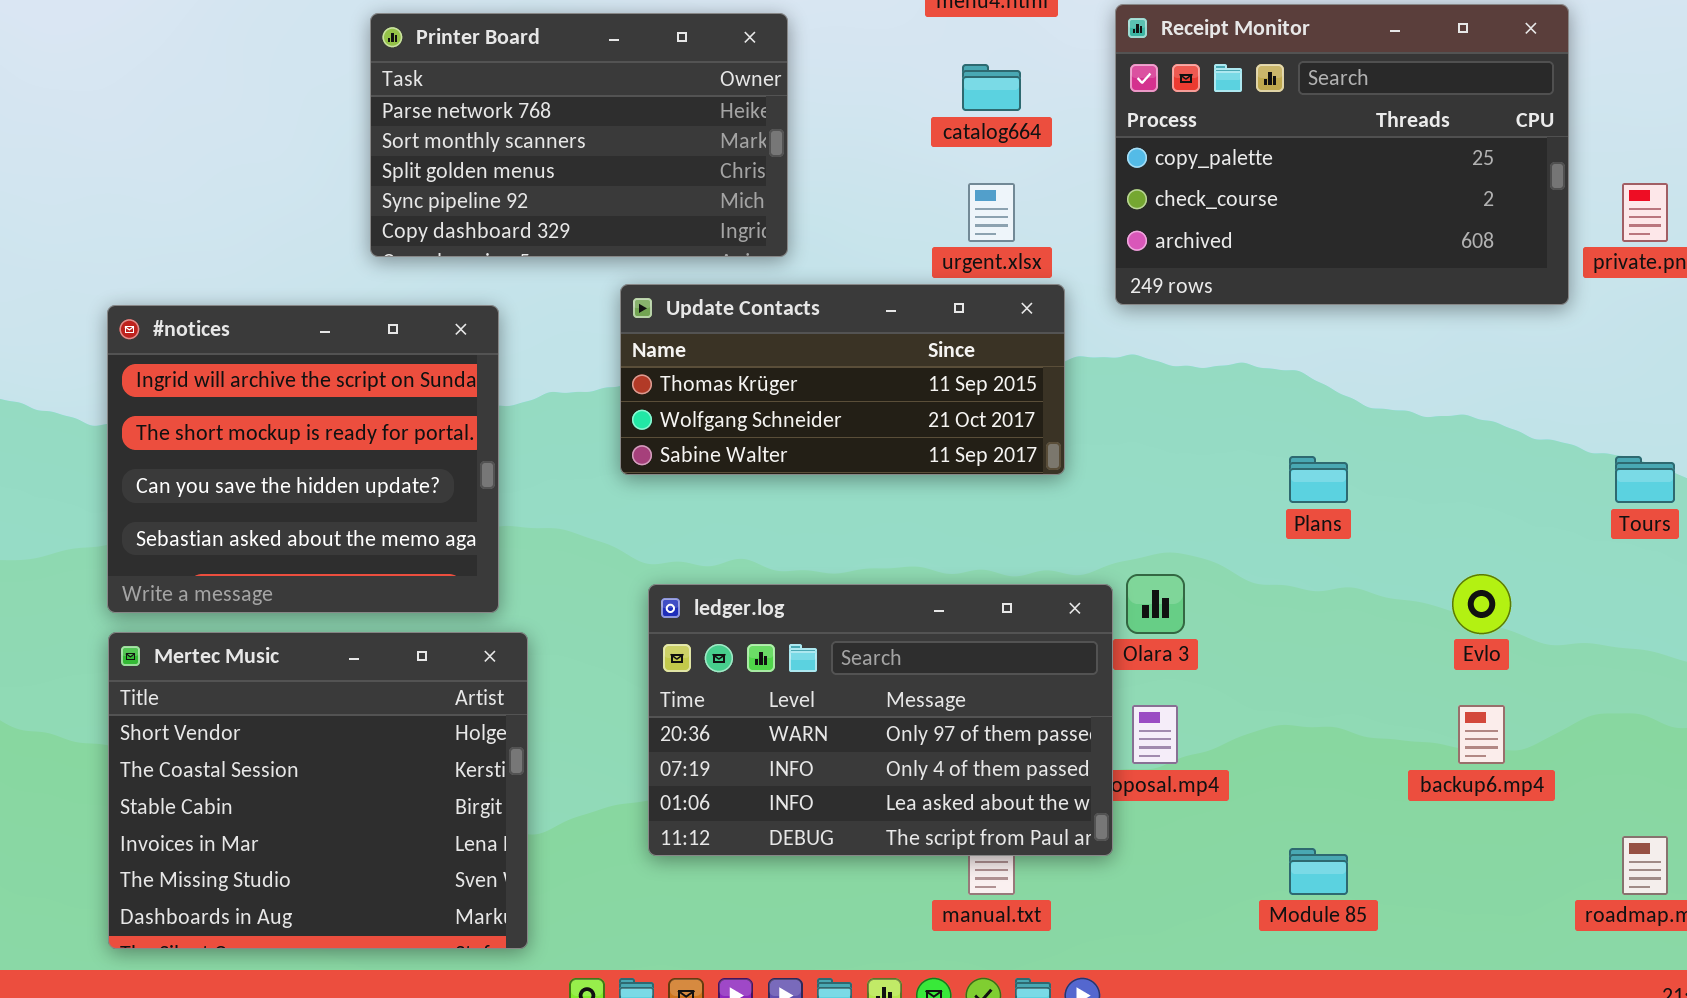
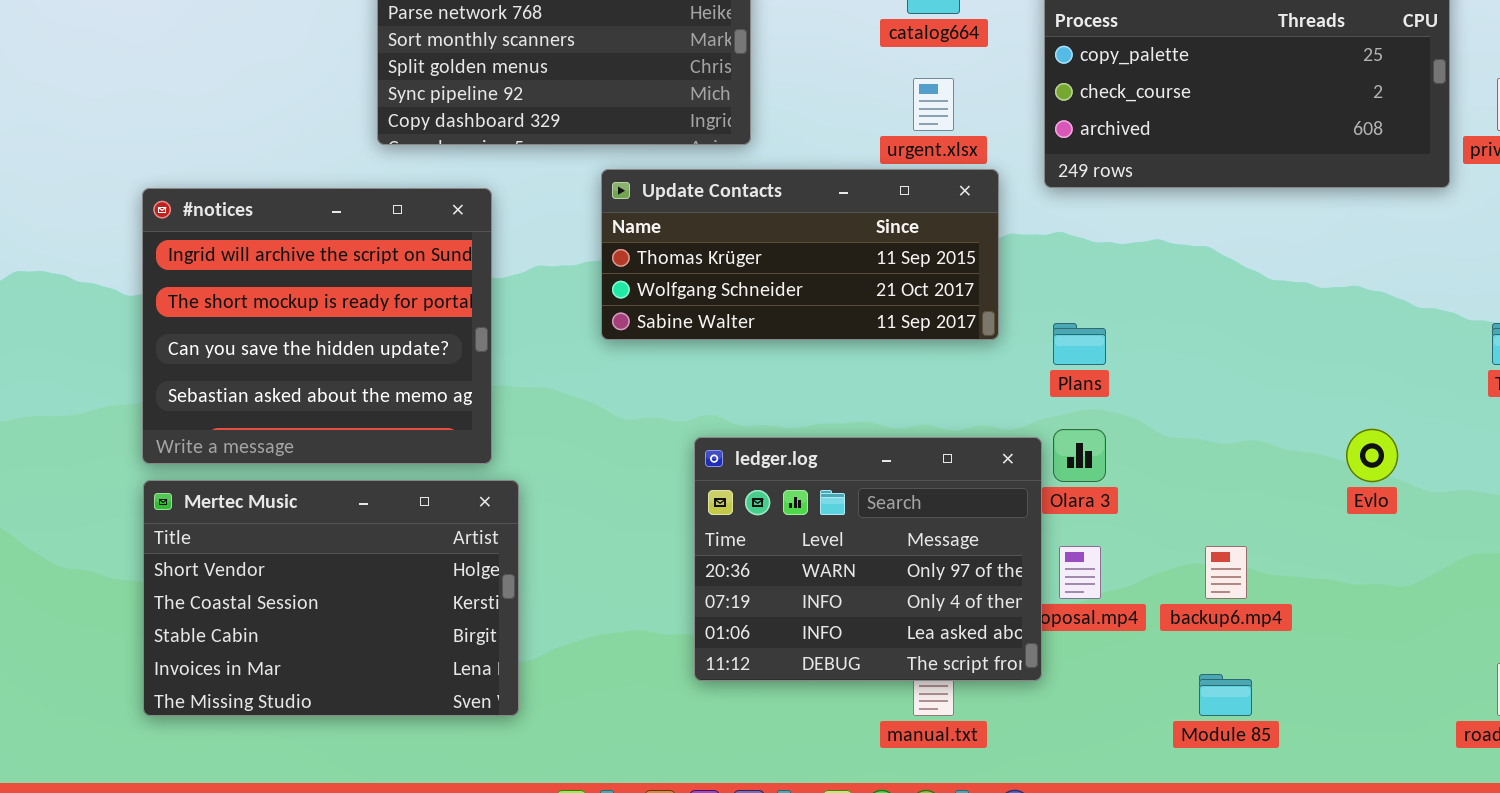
Plans: [1289,456,1348,503] -> [1053,323,1106,365], moved
ledger.log: [648,584,1113,856] -> [694,437,1042,681], resized
Mertec Music: [108,632,528,949] -> [143,480,519,716], resized
backup6.mp4: [1458,705,1505,764] -> [1205,546,1247,599], moved

